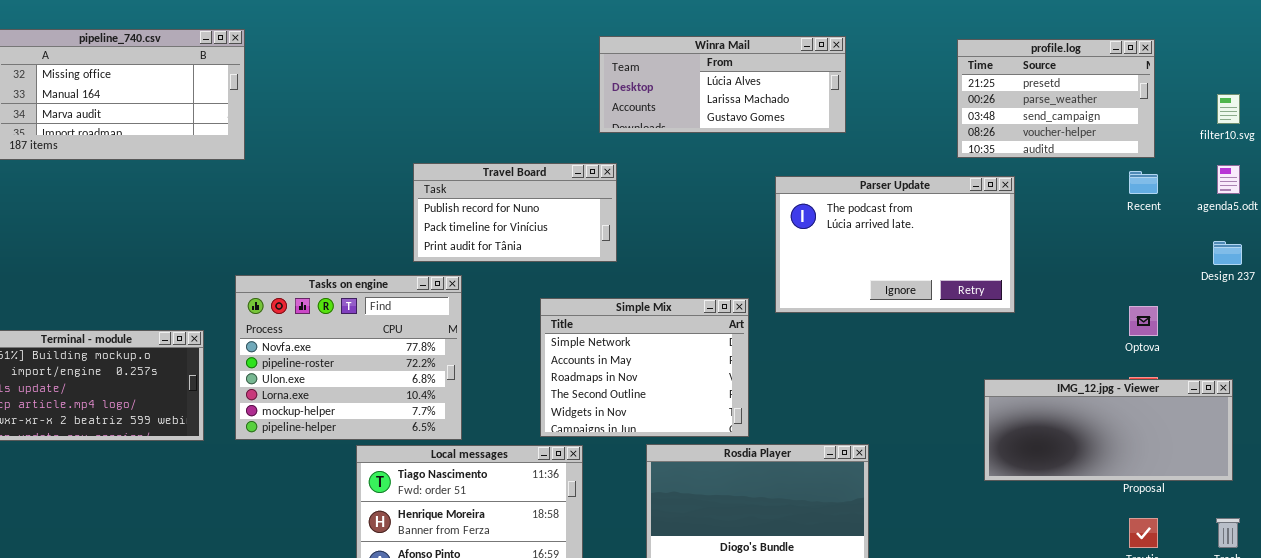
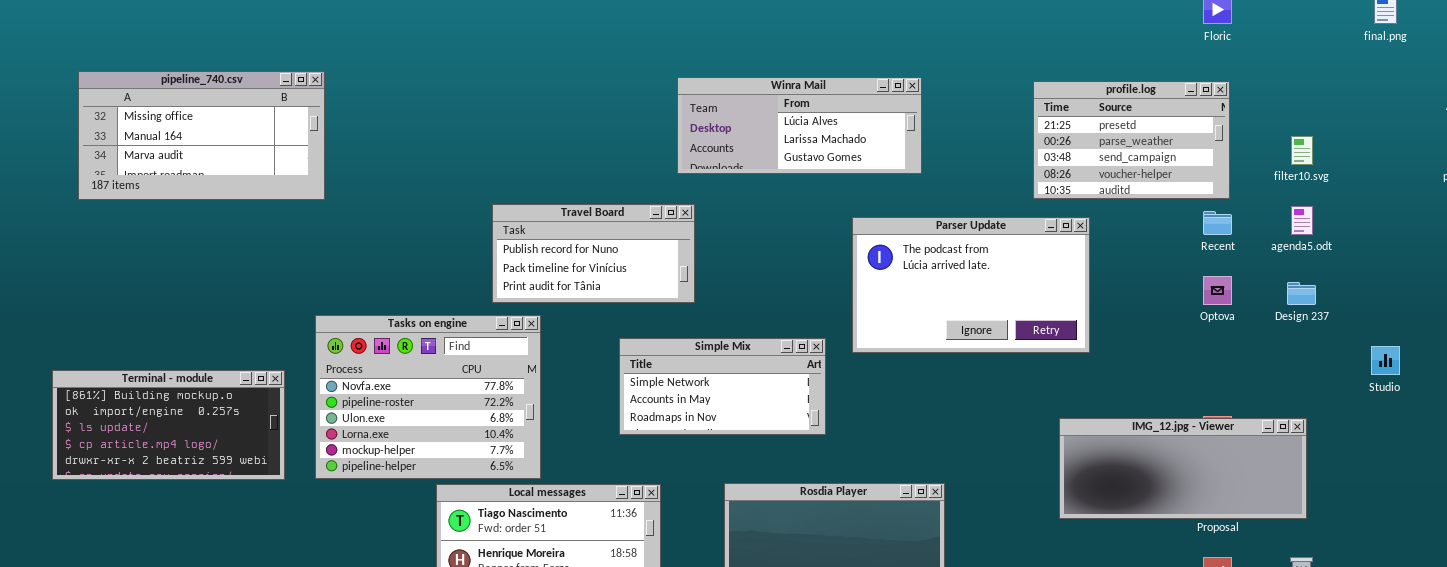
Simple Mix: [540,298,749,437] -> [619,338,826,435], resized
Optova: [1129,306,1158,336] -> [1203,276,1232,305], moved

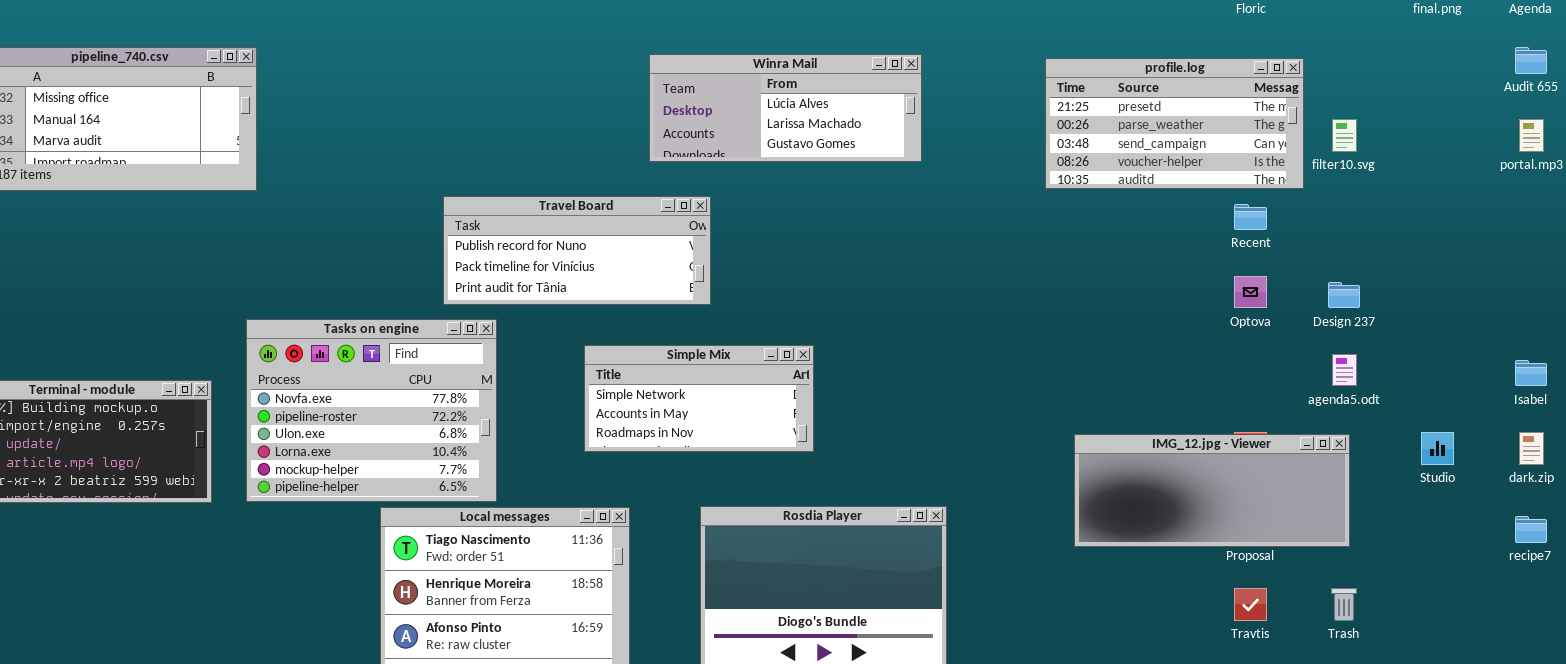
profile.log: [1033,81,1230,199] -> [1045,58,1304,189], resized
Travel Board: [492,204,695,303] -> [443,196,711,305], resized
agenda5.odt: [1291,206,1313,235] -> [1332,354,1357,386], moved
Parser Update: [852,217,1090,353] -> none, closed
Studio: [1371,346,1400,375] -> [1421,432,1454,465], moved

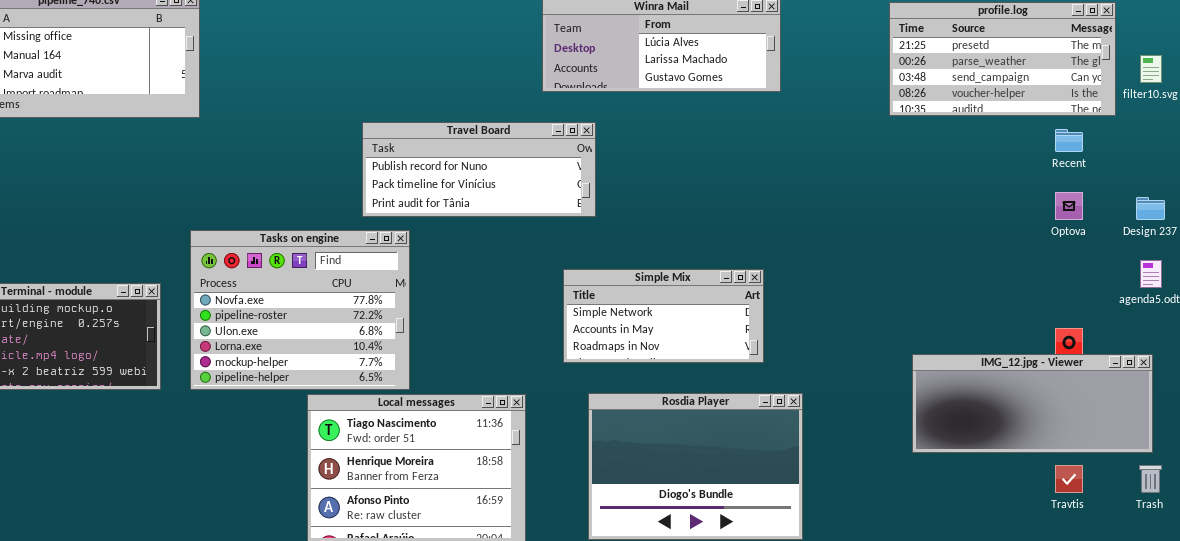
Simple Mix: [584,345,814,452] -> [563,269,764,363], moved
IMG_12.jpg - Viewer: [1074,434,1350,547] -> [912,354,1153,453], moved

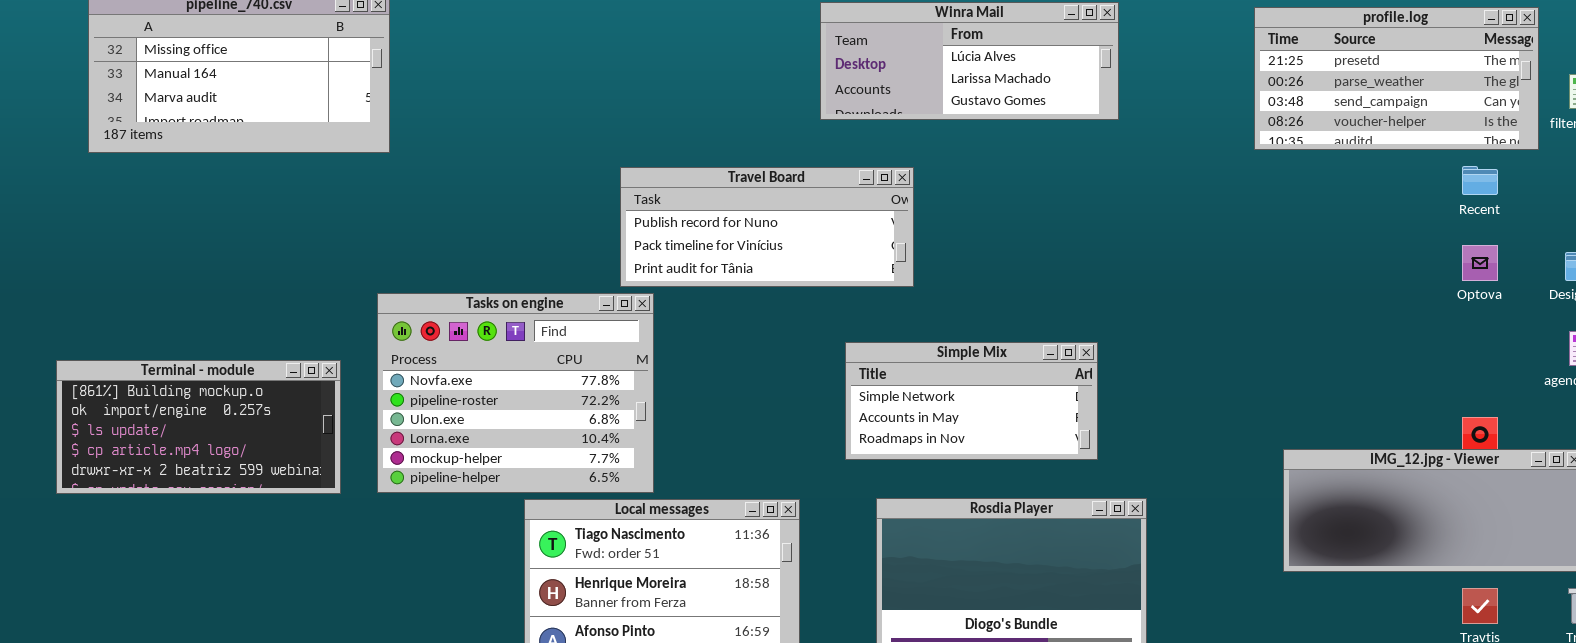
Travel Board: [362,122,596,217] -> [620,167,914,287], moved

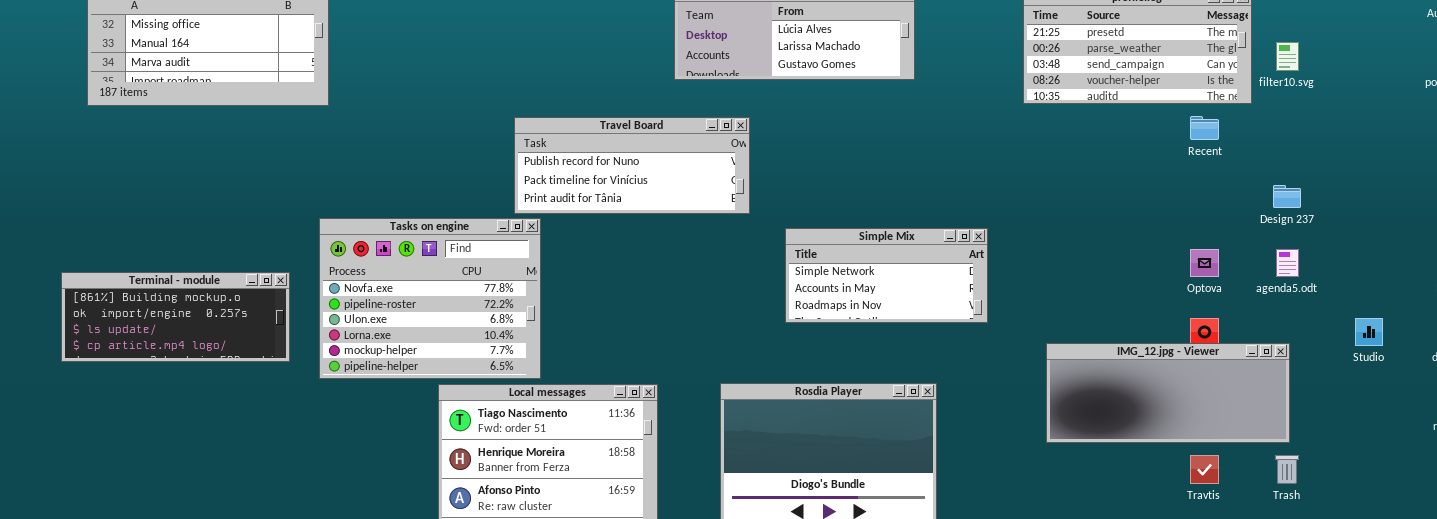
Optova: [1462,245,1498,281] -> [1190,249,1219,277], moved
Simple Mix: [845,342,1098,460] -> [785,228,988,323], moved
Terminal - module: [56,360,341,494] -> [61,272,290,362], resized

